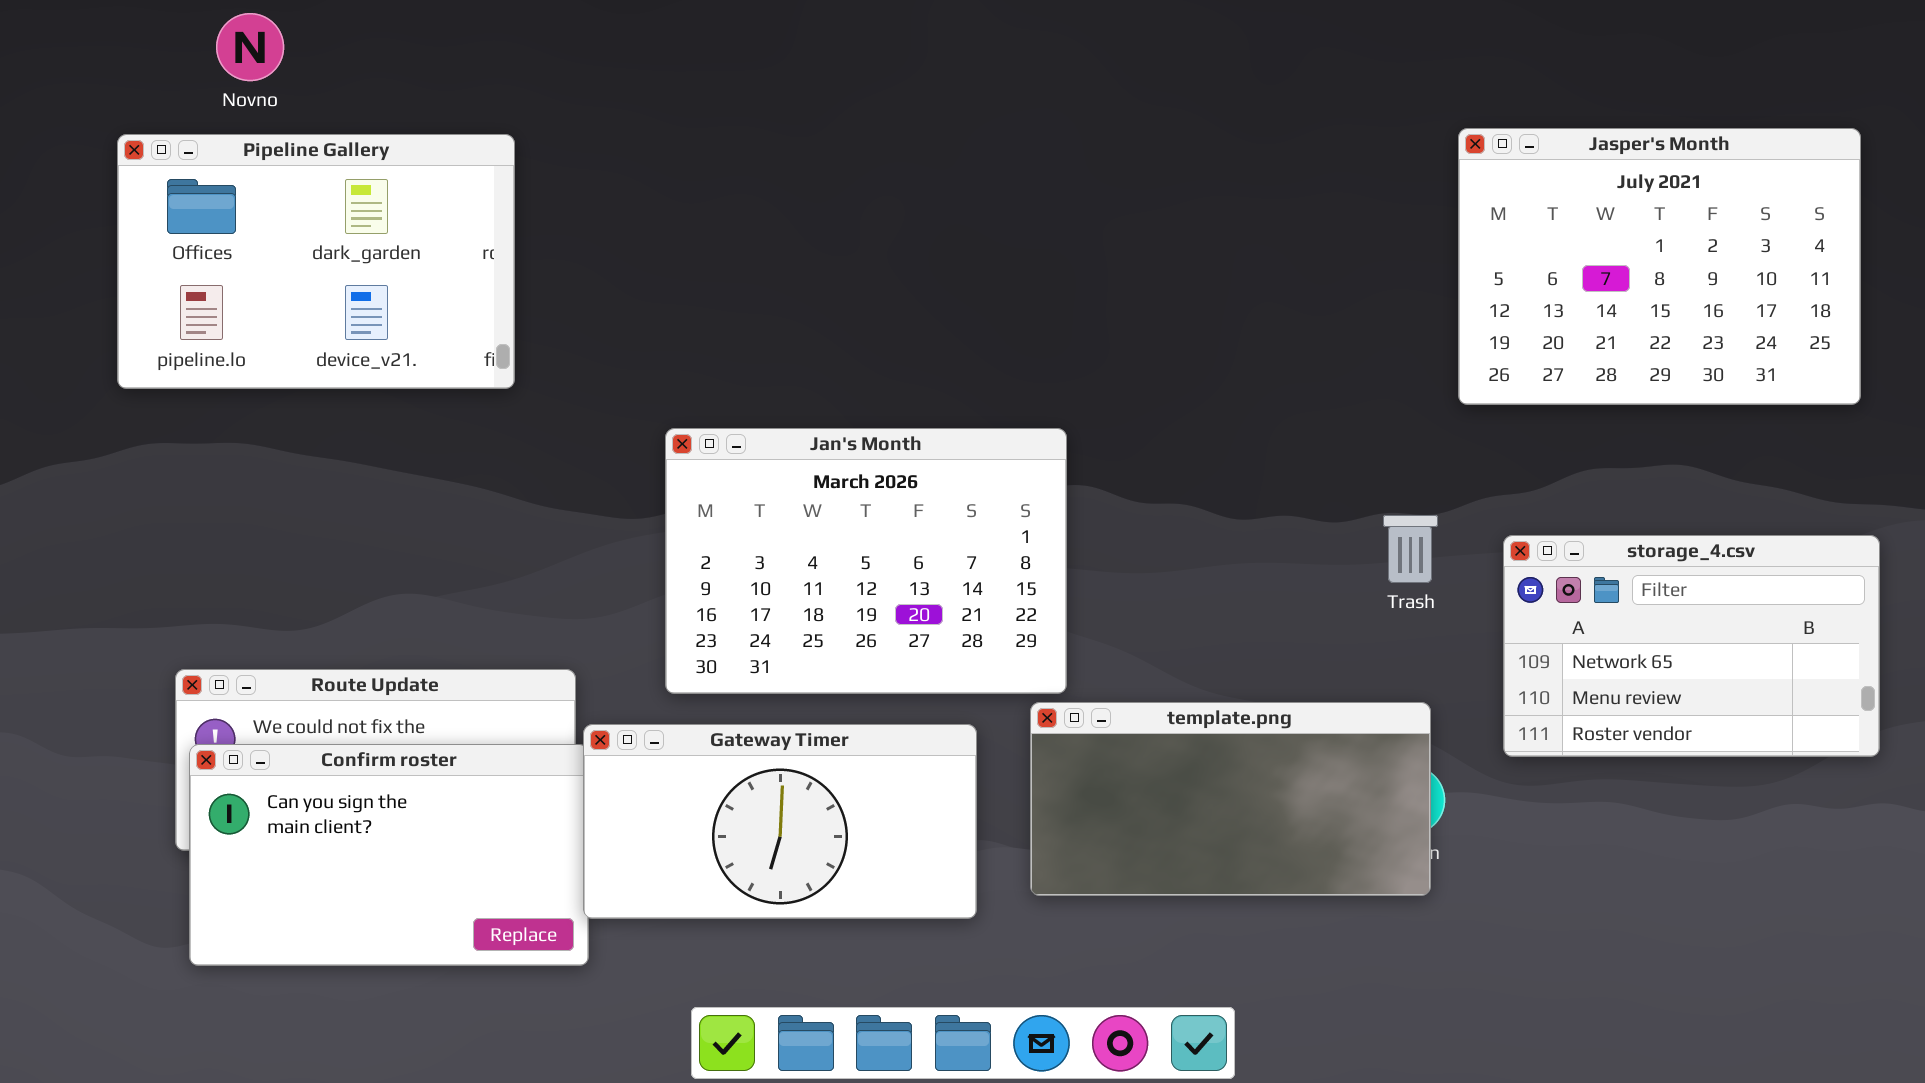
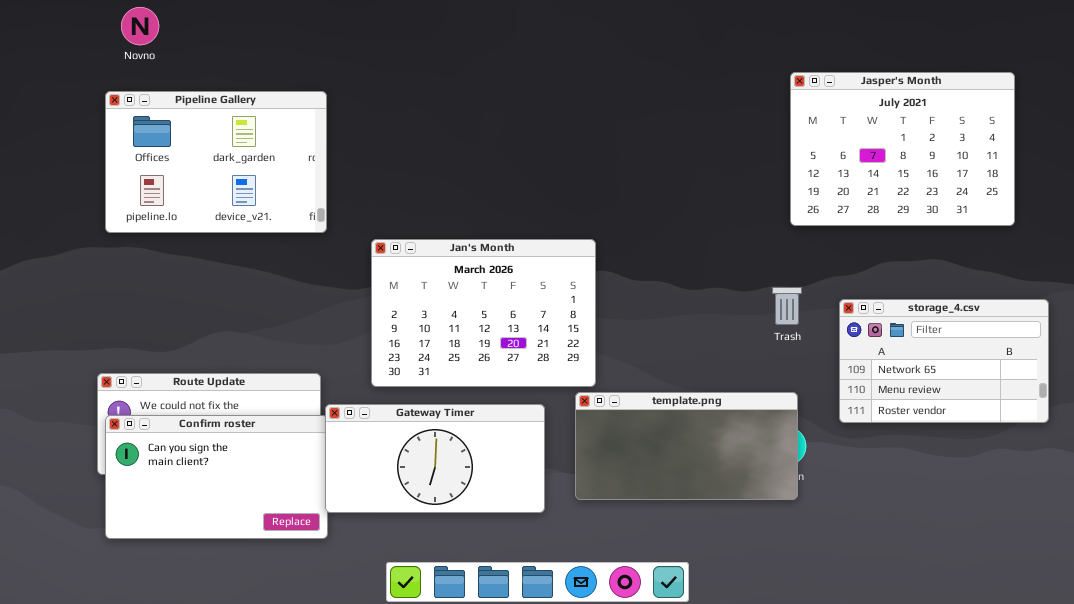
Jasper's Month: [1458,128,1861,405] -> [790,72,1015,226], moved
Pipeline Gallery: [117,134,515,389] -> [105,91,327,233], moved

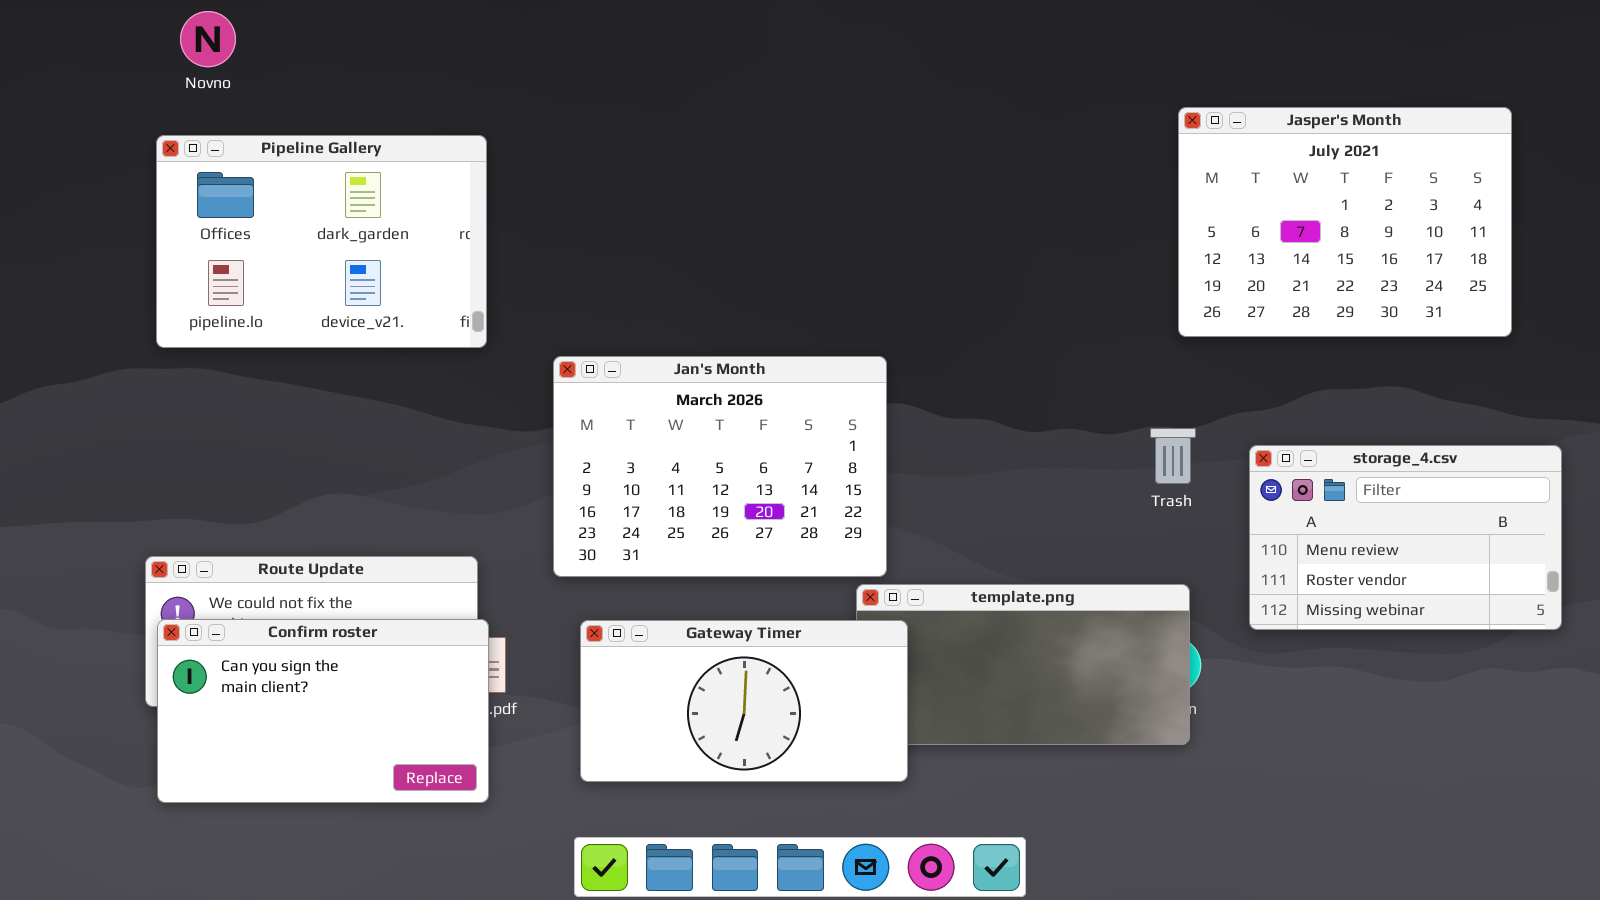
storage_4.csv: [839,299,1049,423] -> [1249,445,1562,630], scrolled down 1 row
Gateway Timer: [325,404,545,513] -> [580,620,908,782], moved

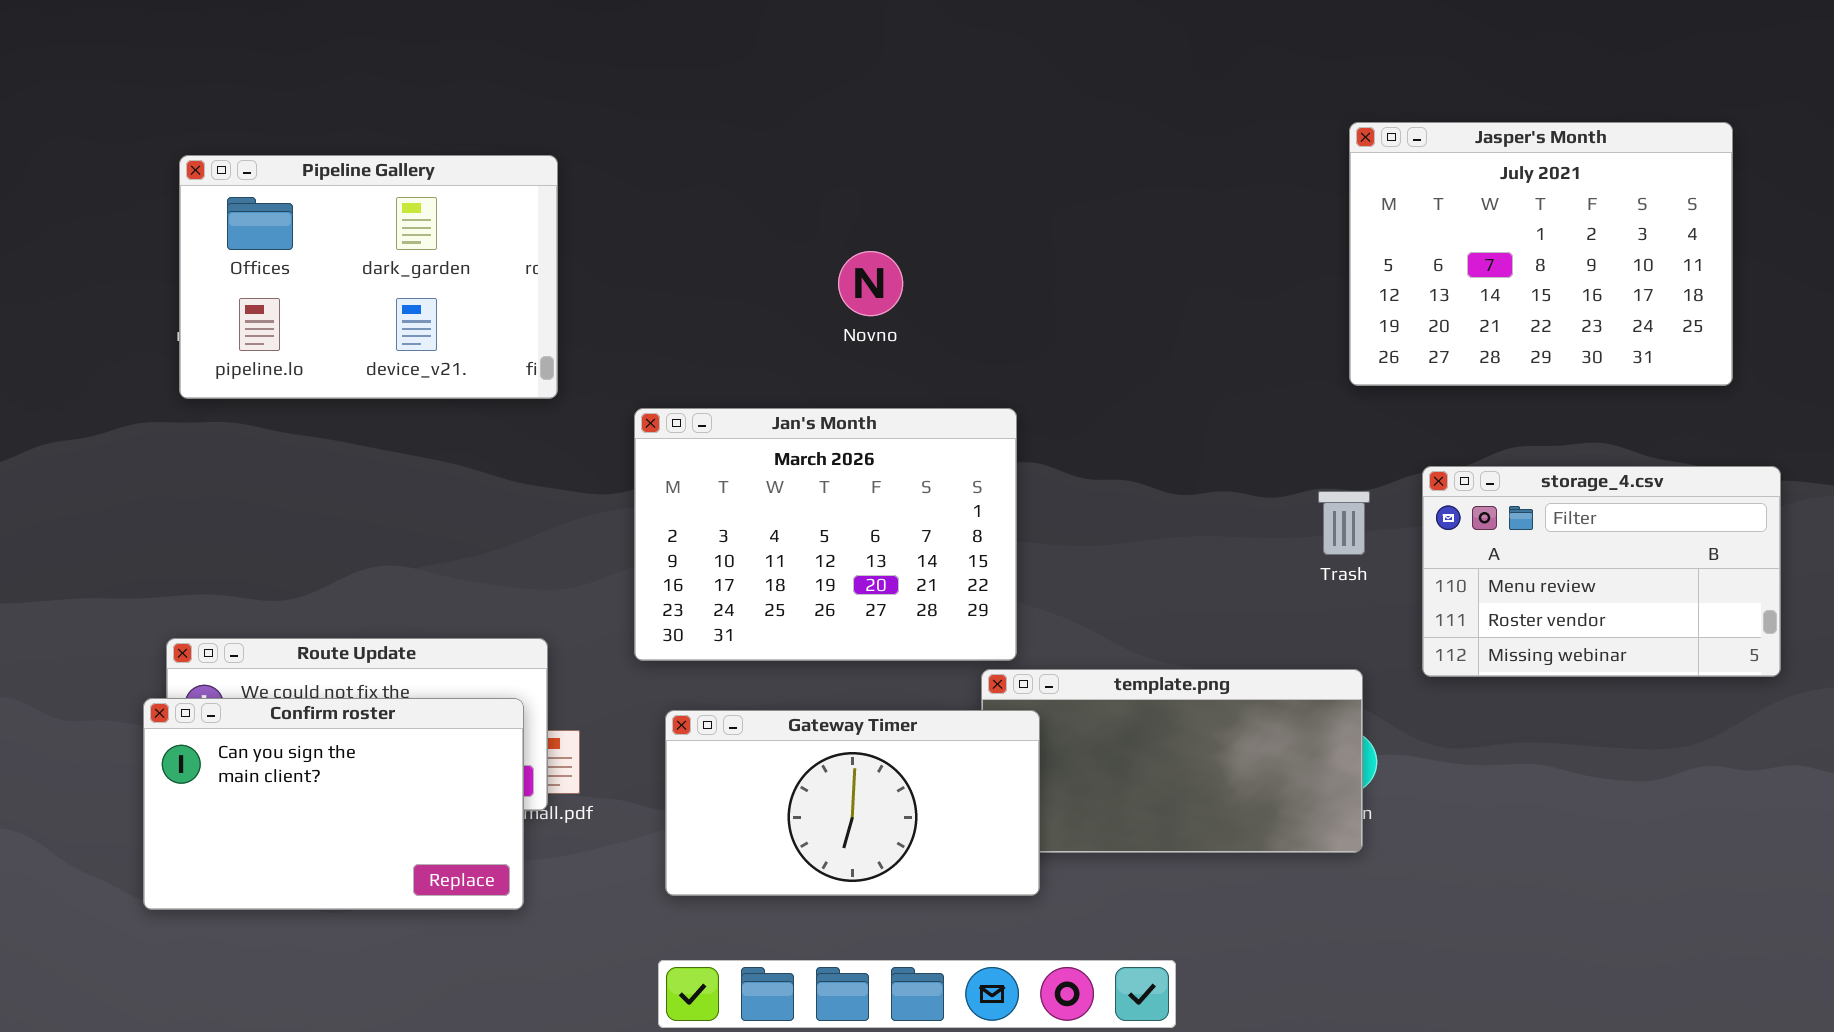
Novno: [180,11,236,67] -> [838,251,903,316], moved
storage_4.csv: [1249,445,1562,630] -> [1422,466,1781,677], moved
Confirm roster: [157,619,489,803] -> [143,698,524,910], moved

